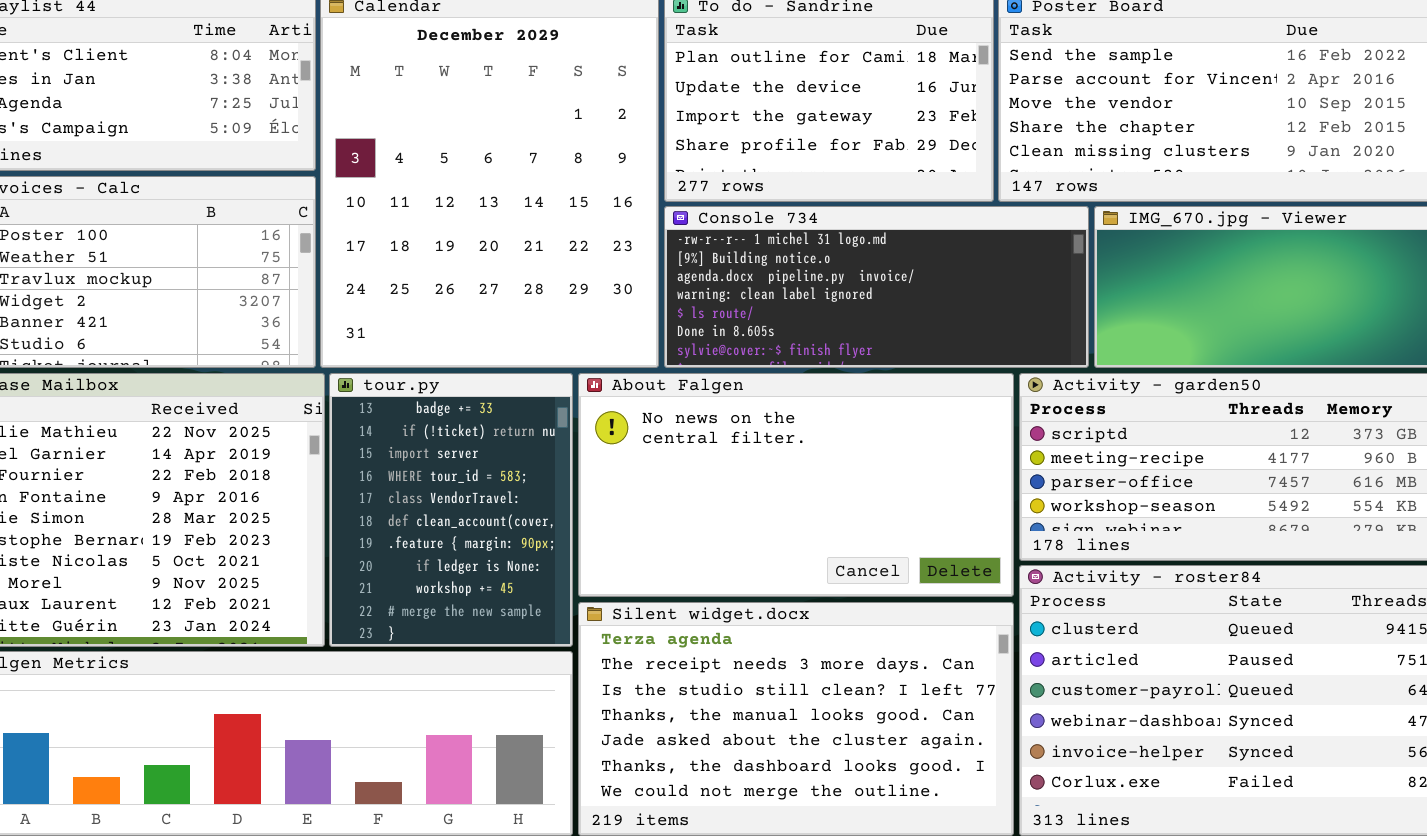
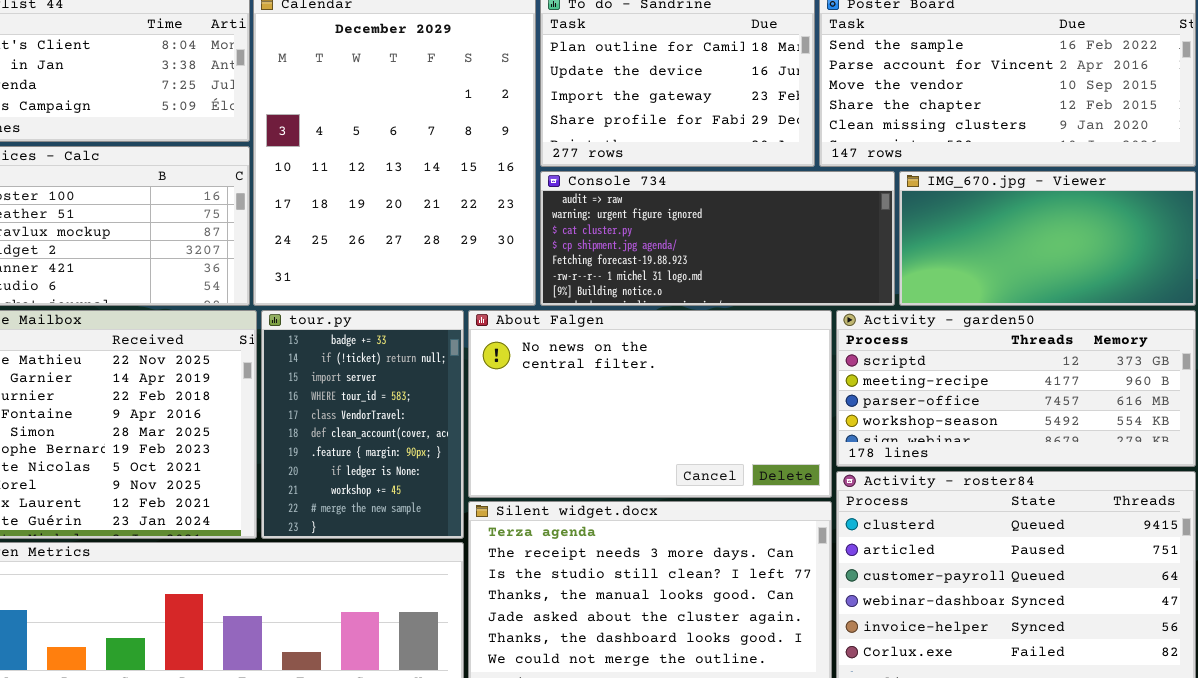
Console 734: [664,206,1089,368] -> [540,171,895,306], scrolled up 5 rows

